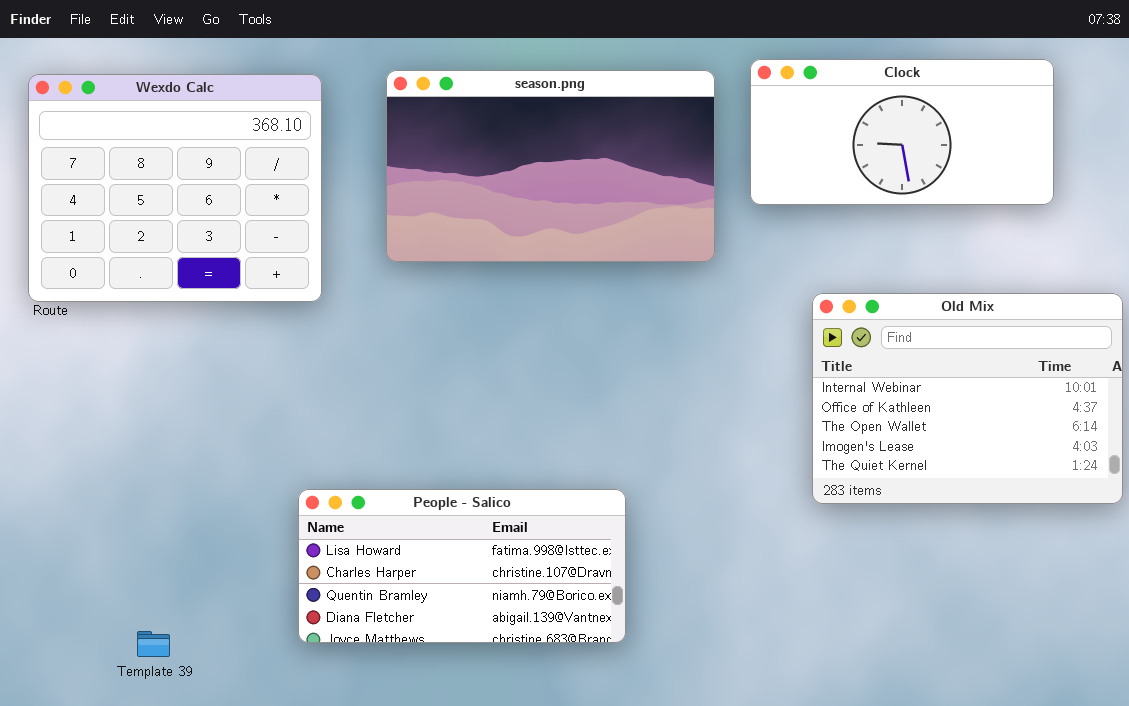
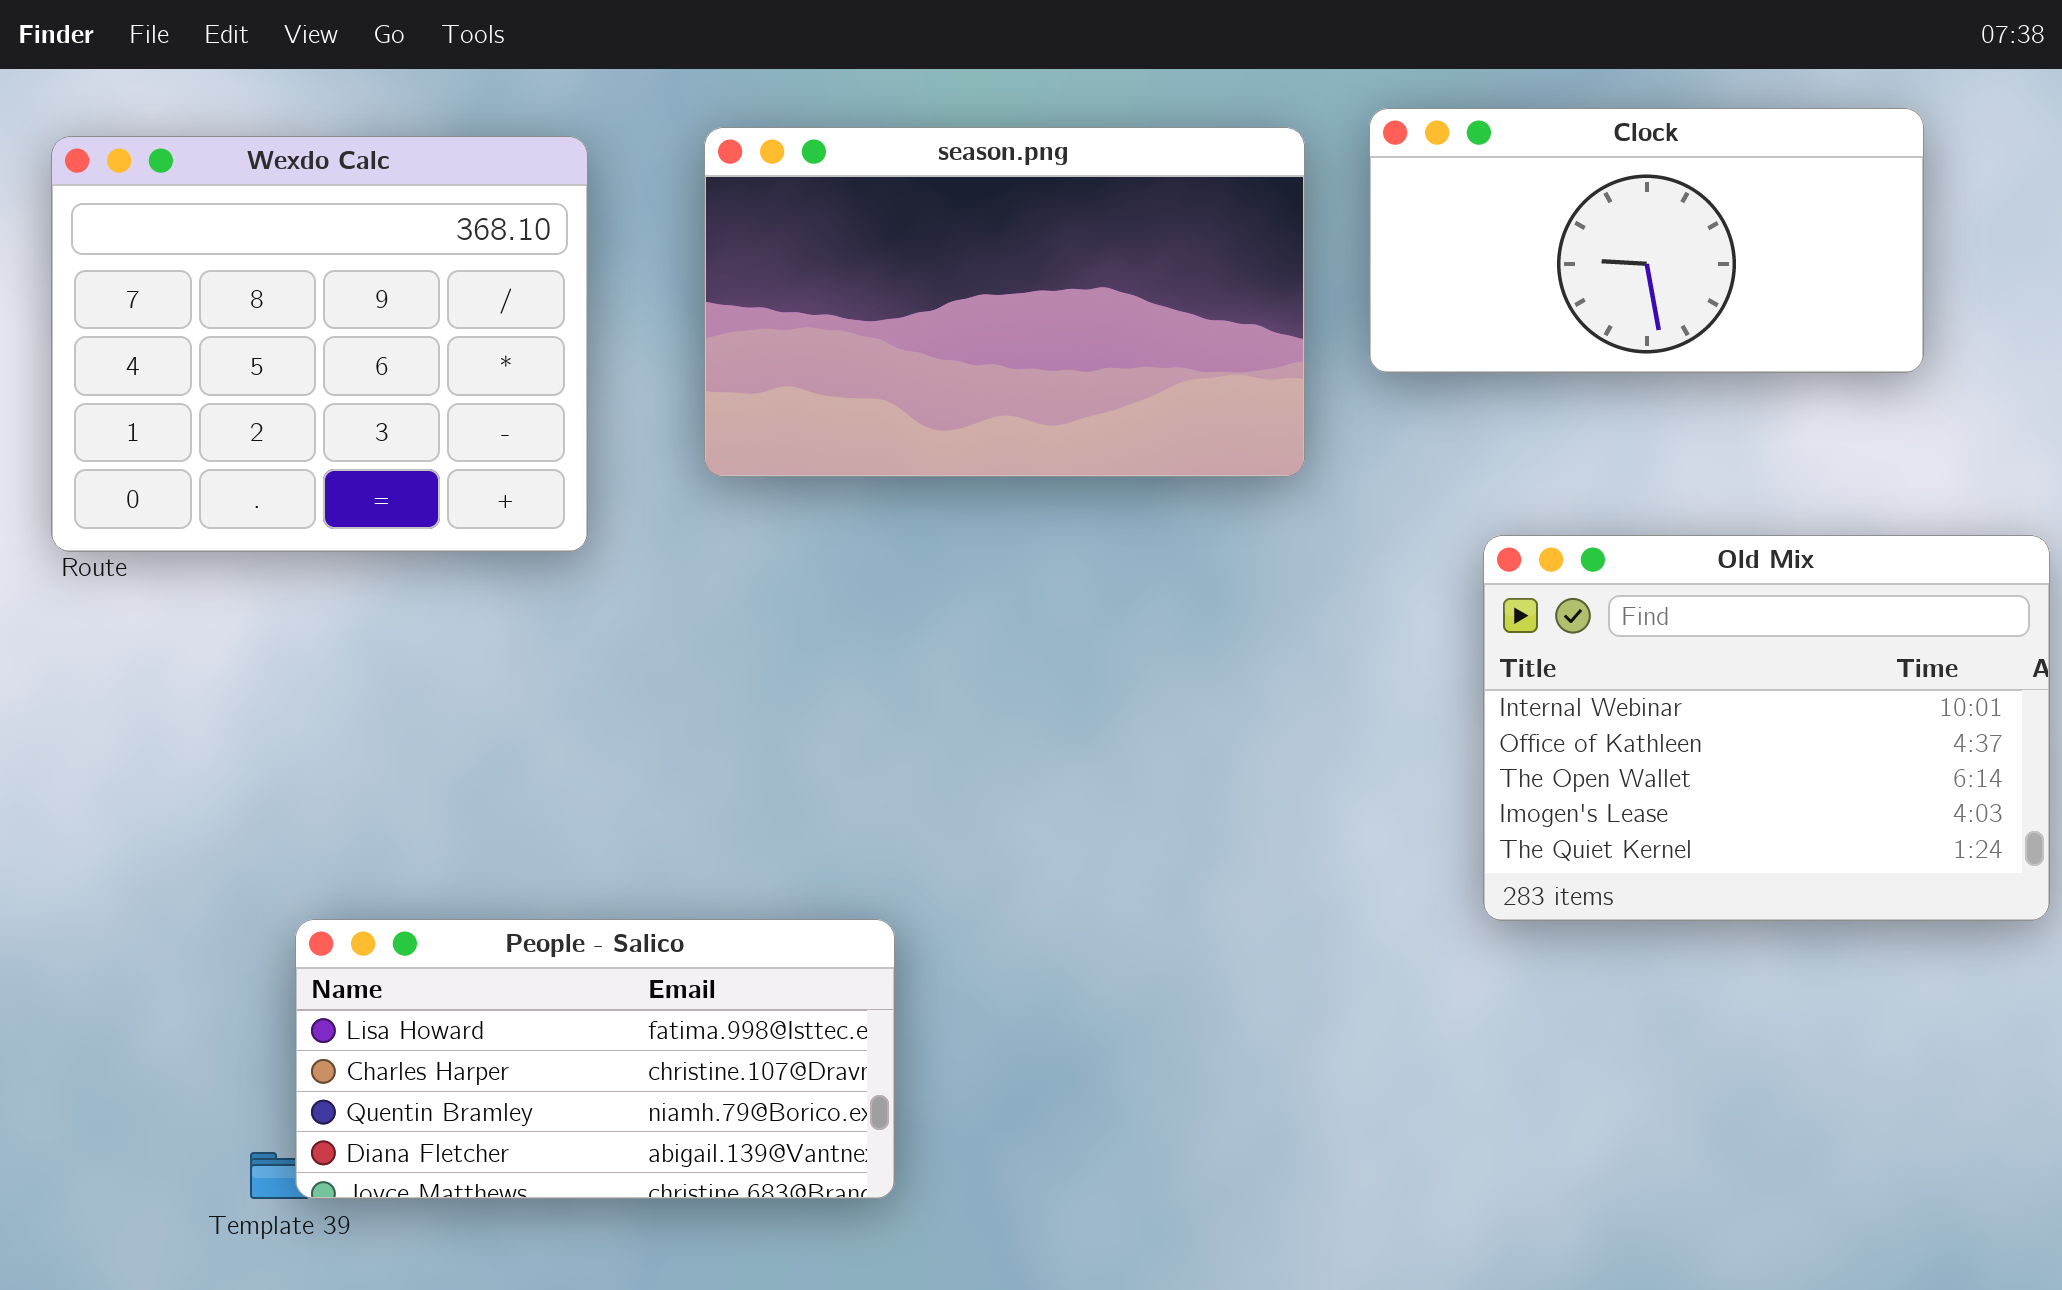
People - Salico: [298,489,626,643] -> [295,919,895,1199], moved

